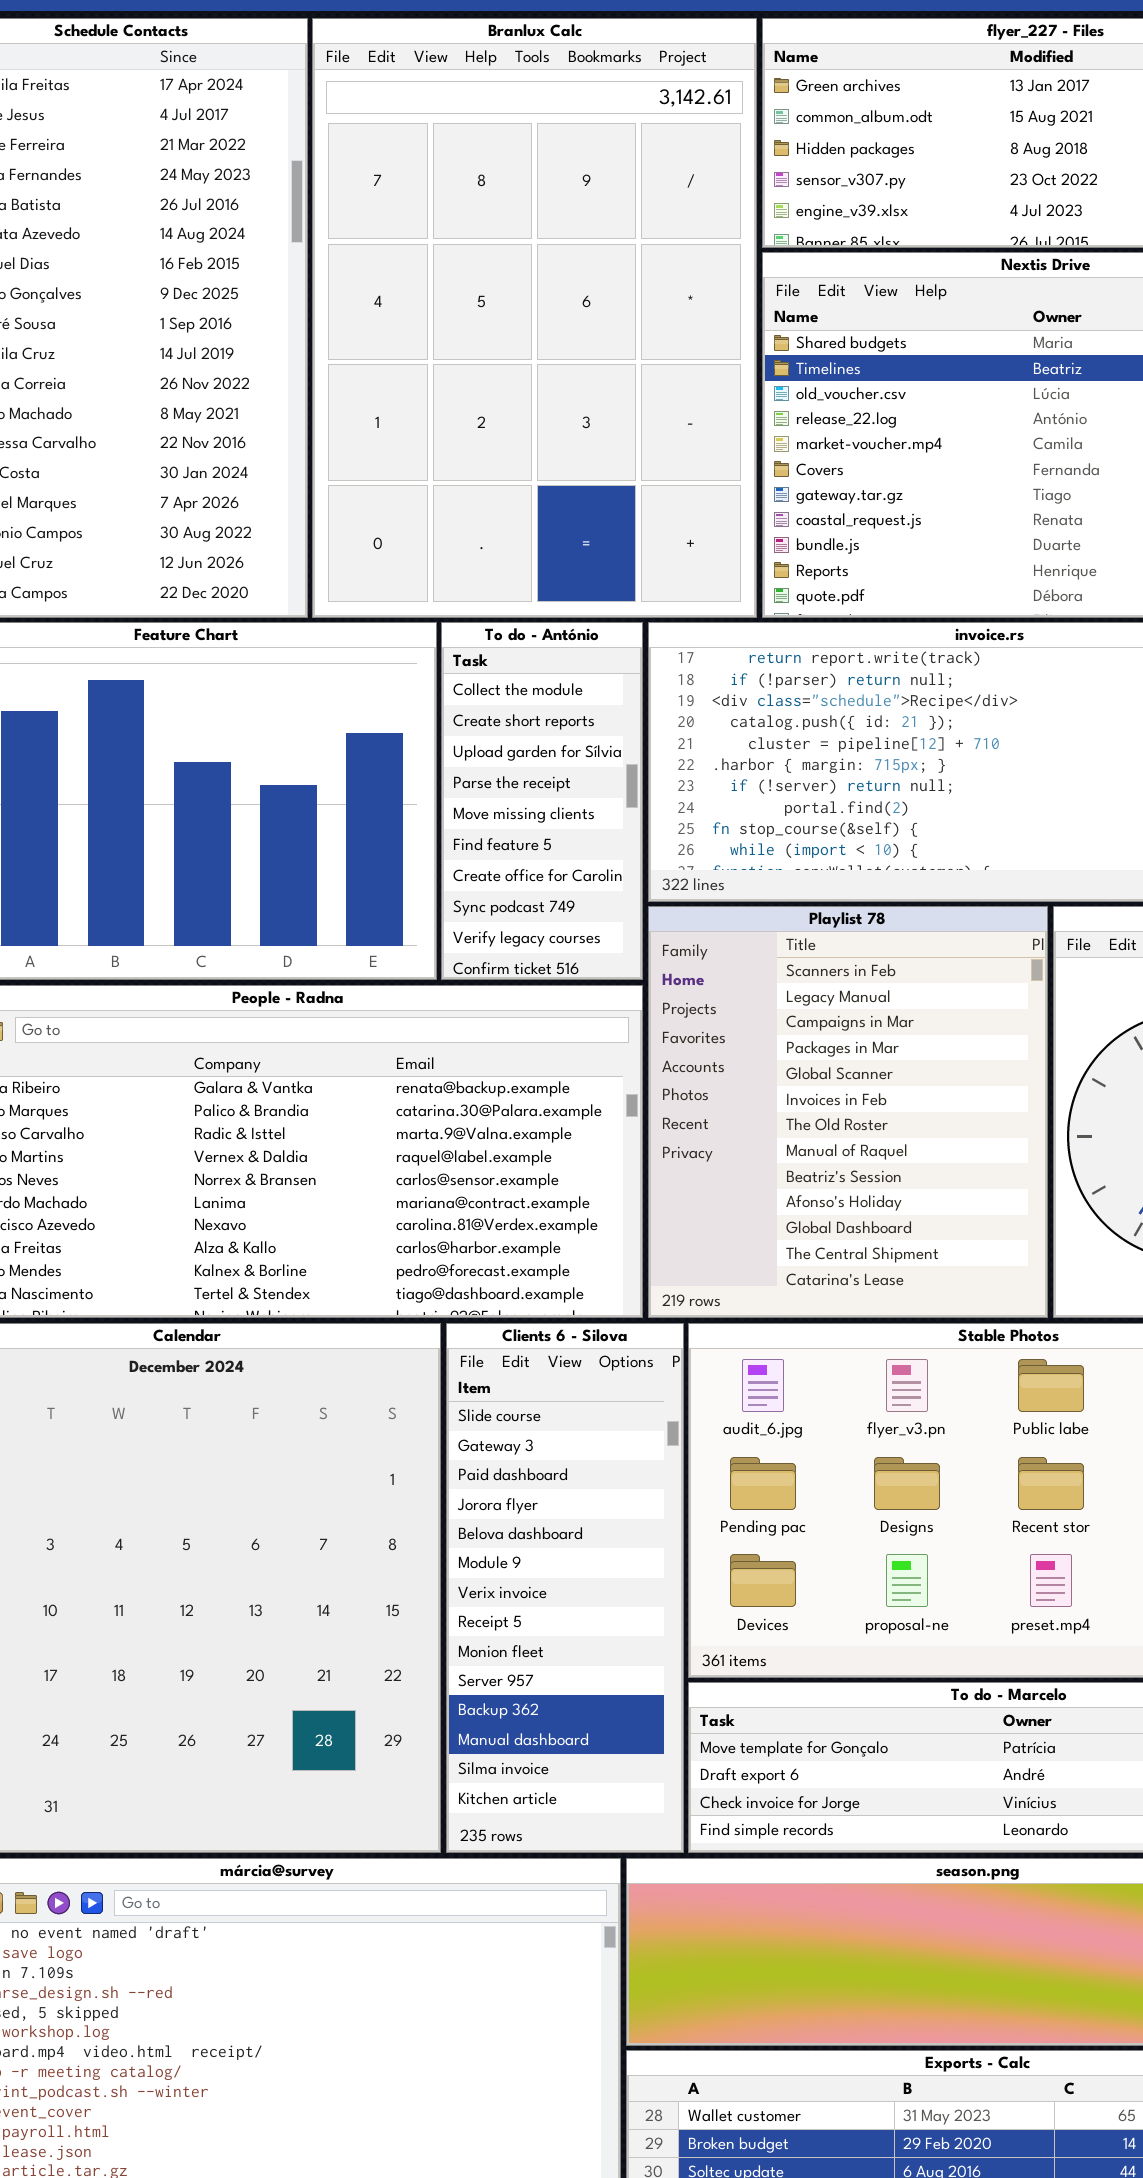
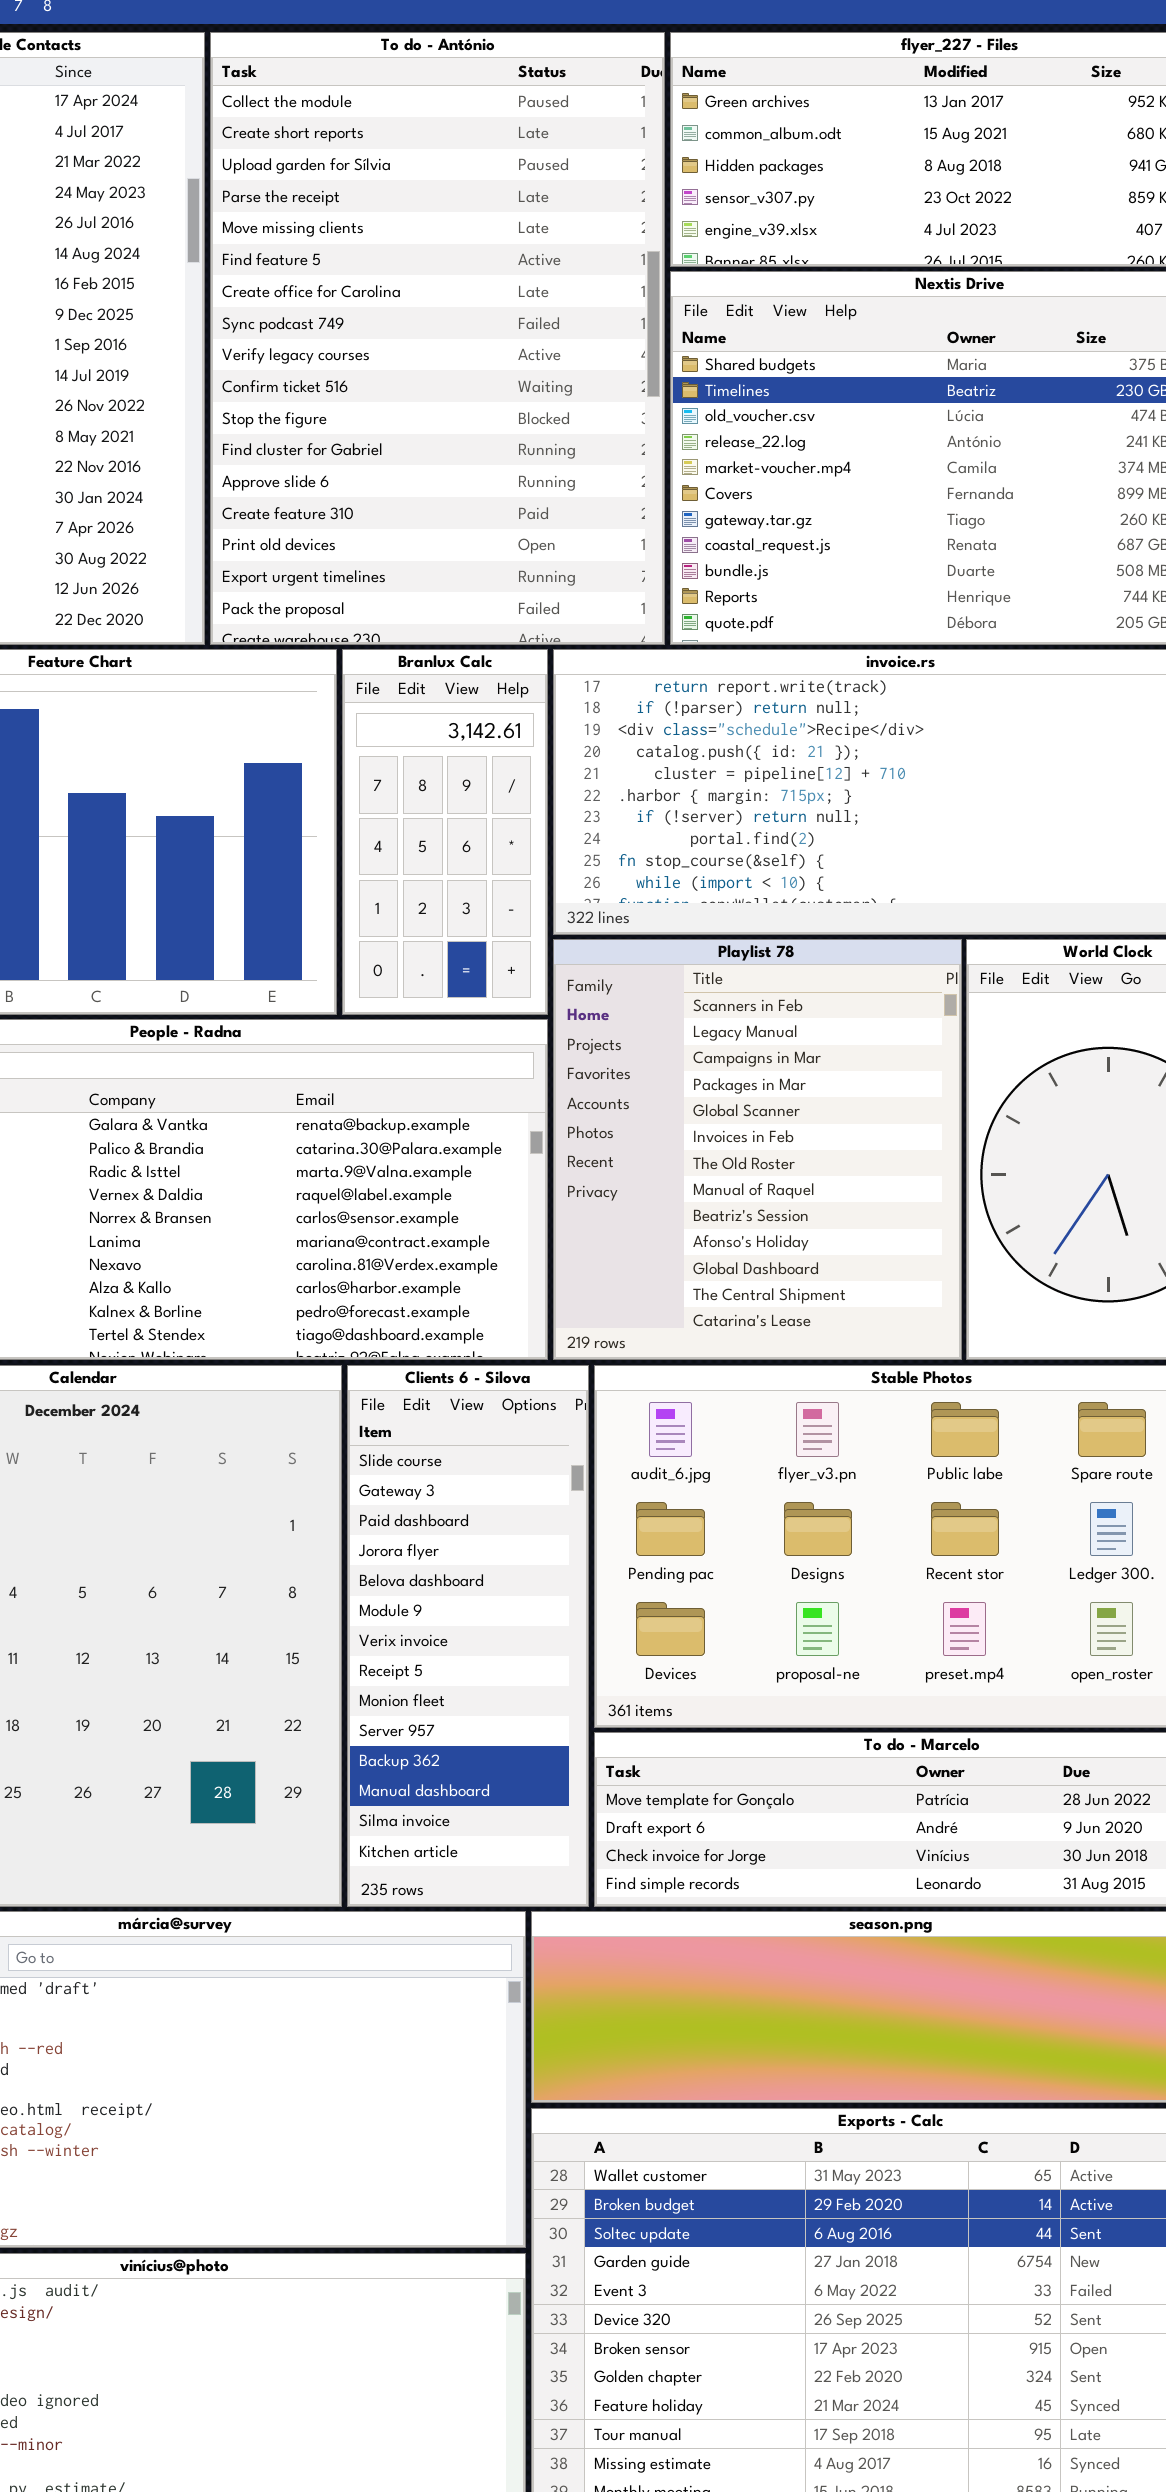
Branlux Calc: [312,18,757,618] -> [342,649,548,1015], moved, resized
To do - António: [441,622,643,980] -> [210,32,665,645], moved, resized

